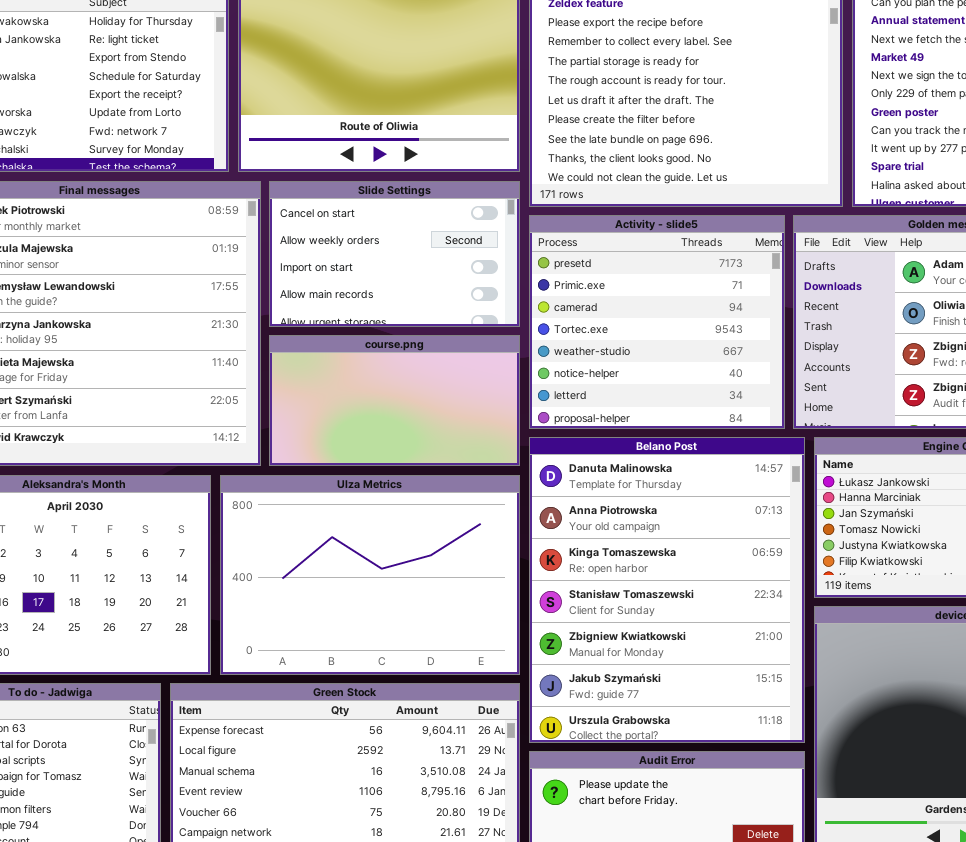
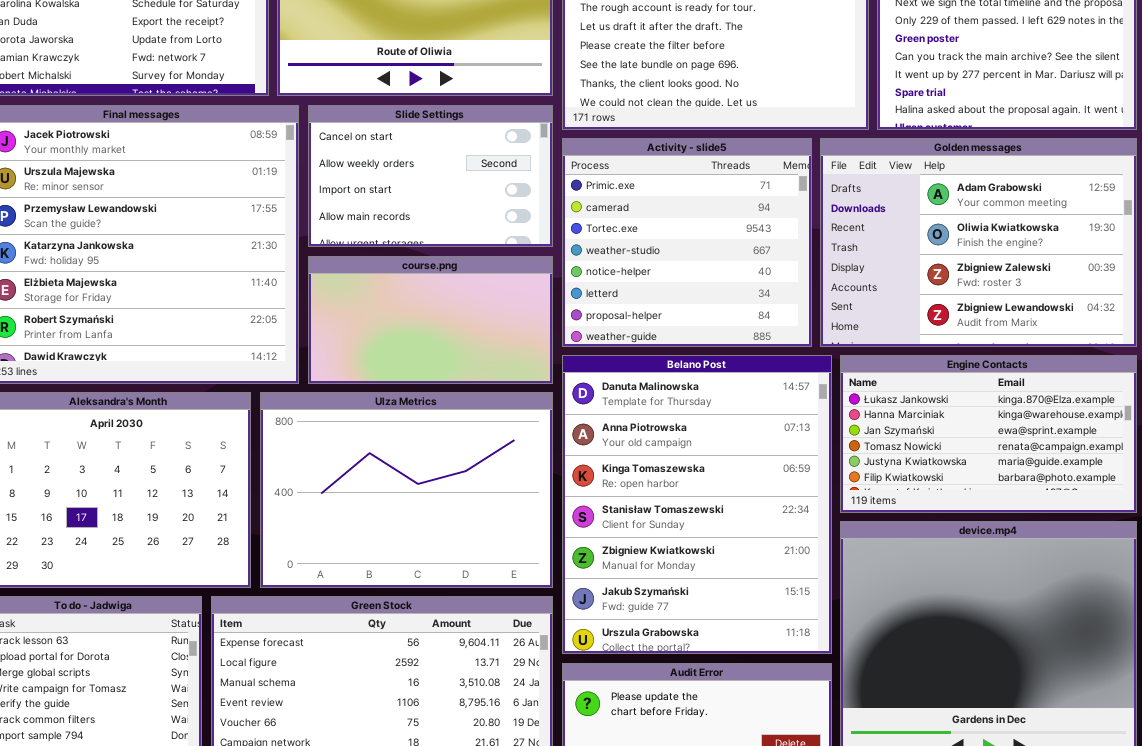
Activity - slide5: [529,215,785,429] -> [562,138,812,347], scrolled down 1 row

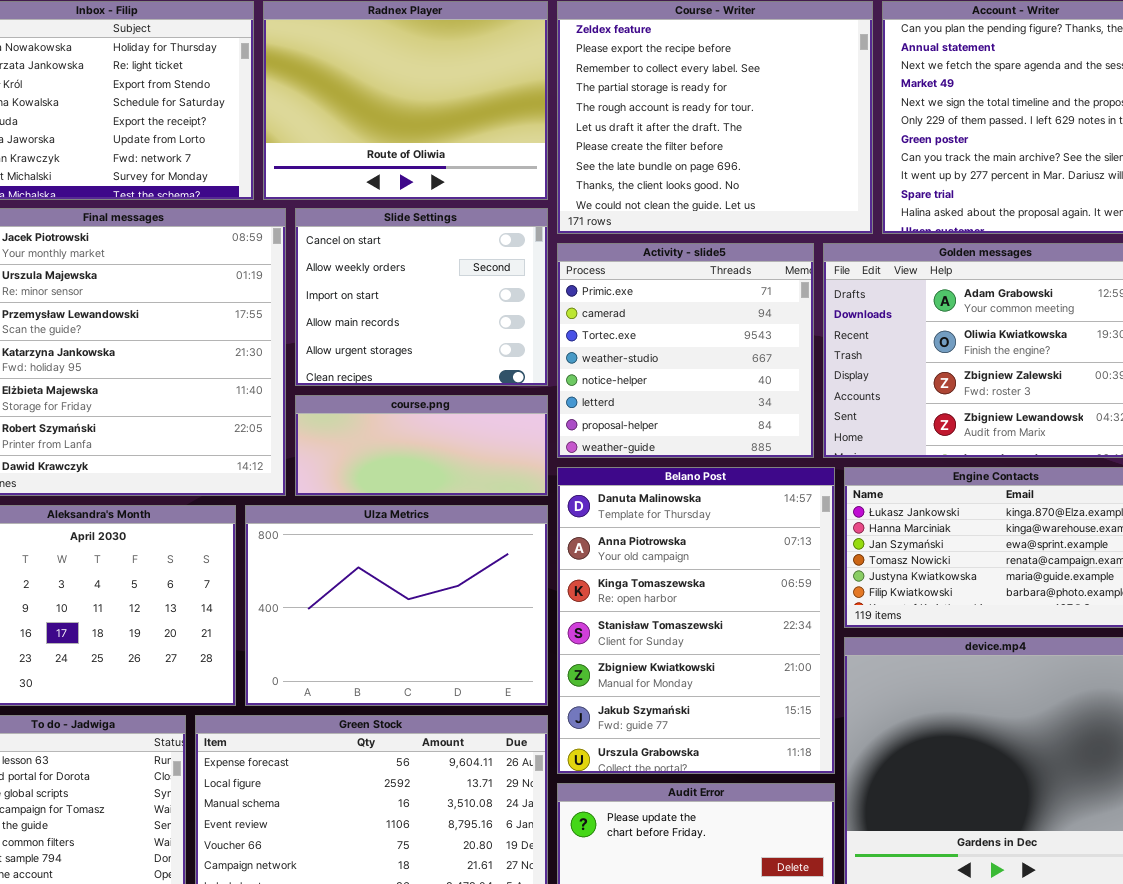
Slide Settings: [308,105,553,247] -> [295,208,548,386], resized
course.png: [308,256,553,384] -> [295,395,548,496], resized

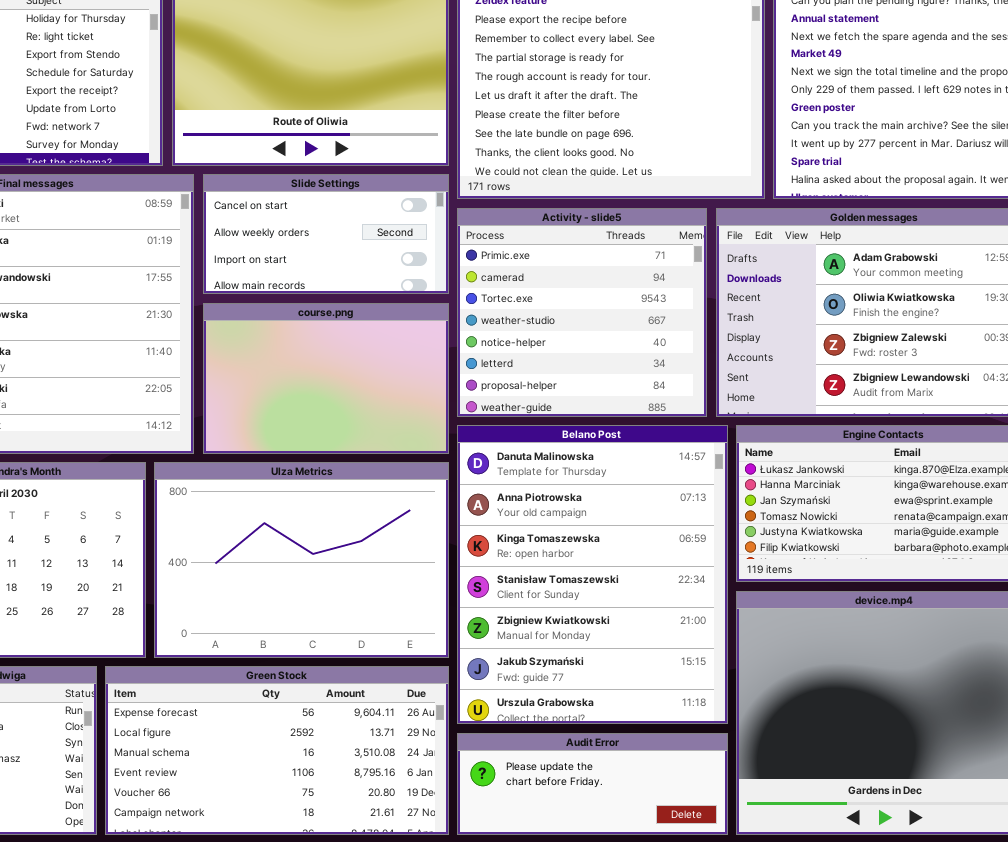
Slide Settings: [295,208,548,386] -> [203,174,449,294], resized
course.png: [295,395,548,496] -> [203,303,449,454], resized

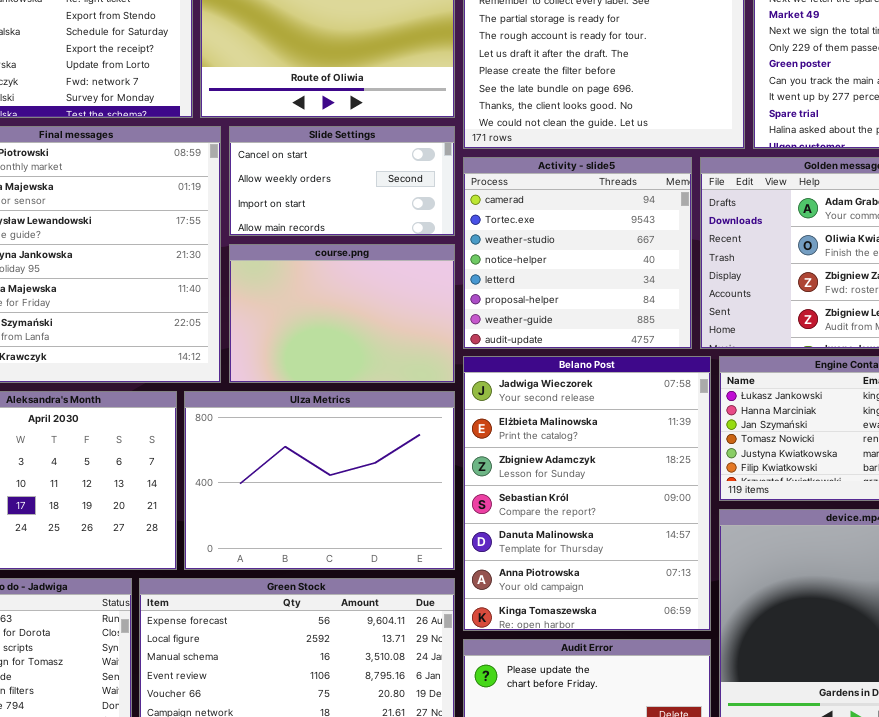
Activity - slide5: [457,208,707,417] -> [463,157,692,349], scrolled down 1 row
Belano Post: [457,425,728,724] -> [463,356,711,631], scrolled up 4 rows

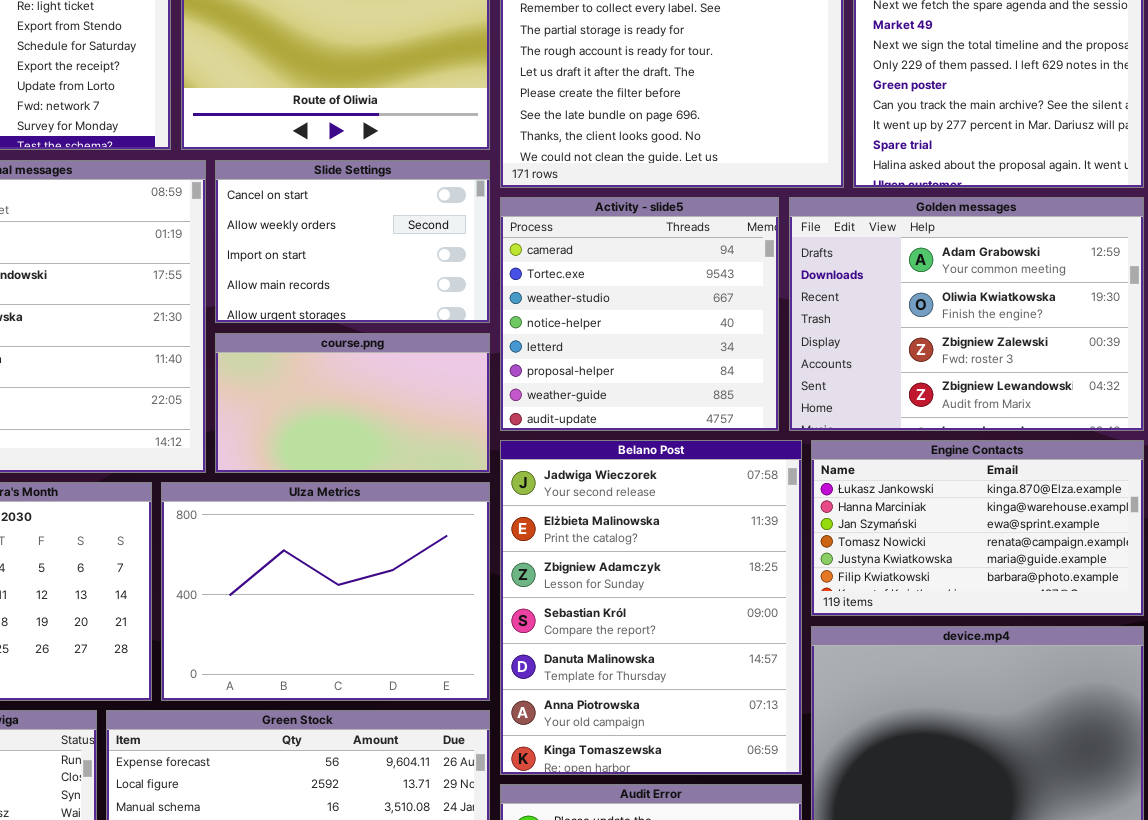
Slide Settings: [229,126,455,236] -> [215,160,490,323], resized
course.png: [229,244,455,383] -> [215,333,490,473], resized

